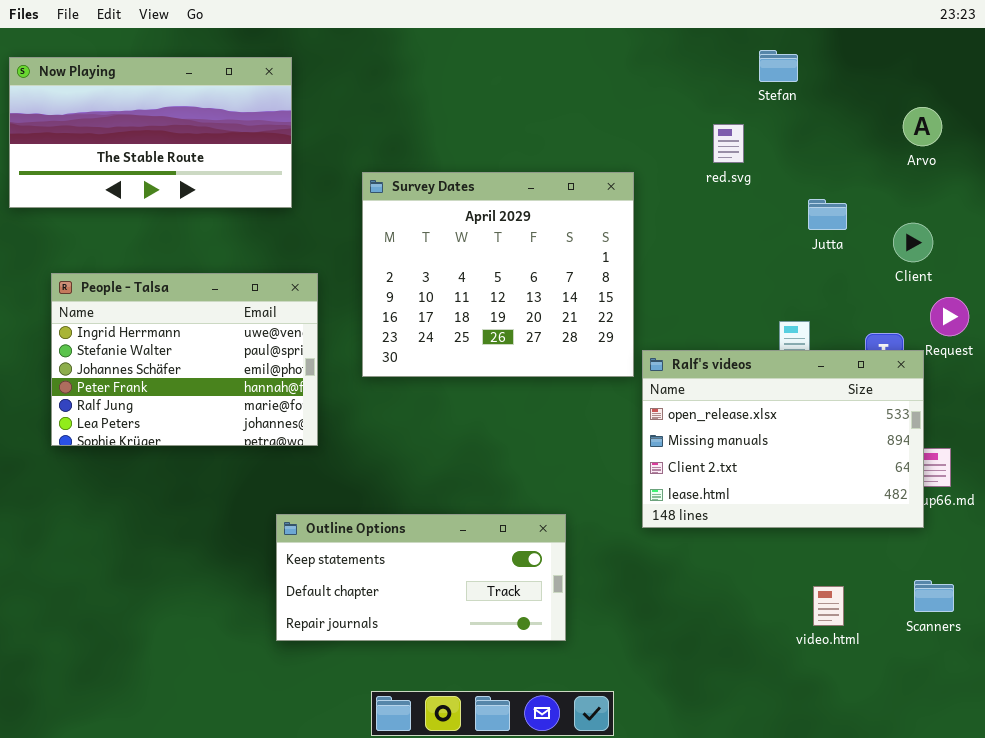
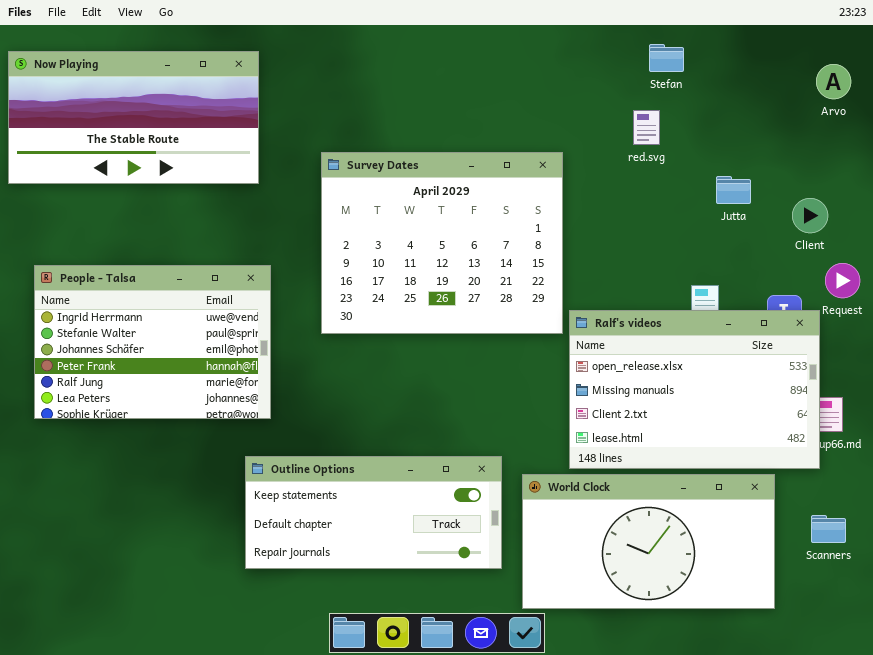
Stefan: [759,50,798,82] -> [649,44,684,72], moved
Arvo: [903,107,942,146] -> [816,64,851,99], moved
People - Talsa: [51,273,318,446] -> [34,265,271,419], moved
World Clock: none -> [522,474,775,609], opened

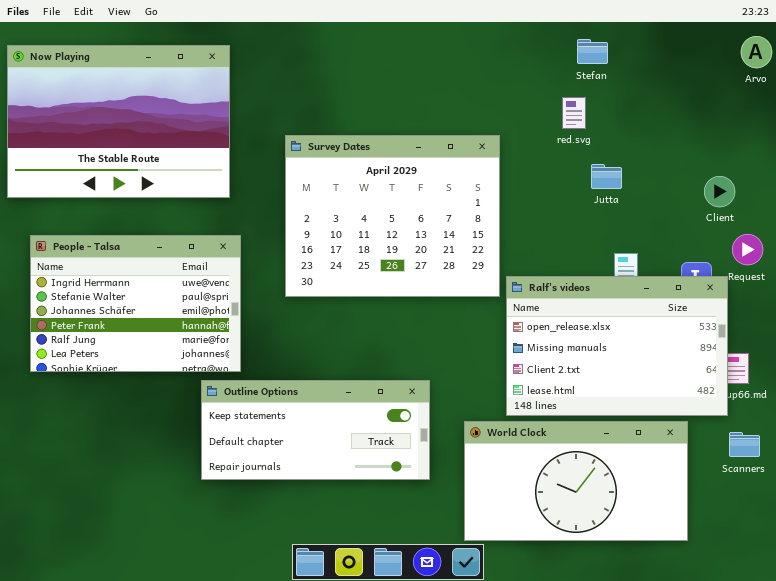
Now Playing: [8,51,259,184] -> [7,45,230,198], resized
Arvo: [816,64,851,99] -> [741,36,772,68], moved
Jutta: [716,176,751,204] -> [591,164,622,189], moved
Outline Options: [245,456,502,569] -> [201,380,430,480], moved
Scanners: [811,515,846,543] -> [729,432,760,457], moved

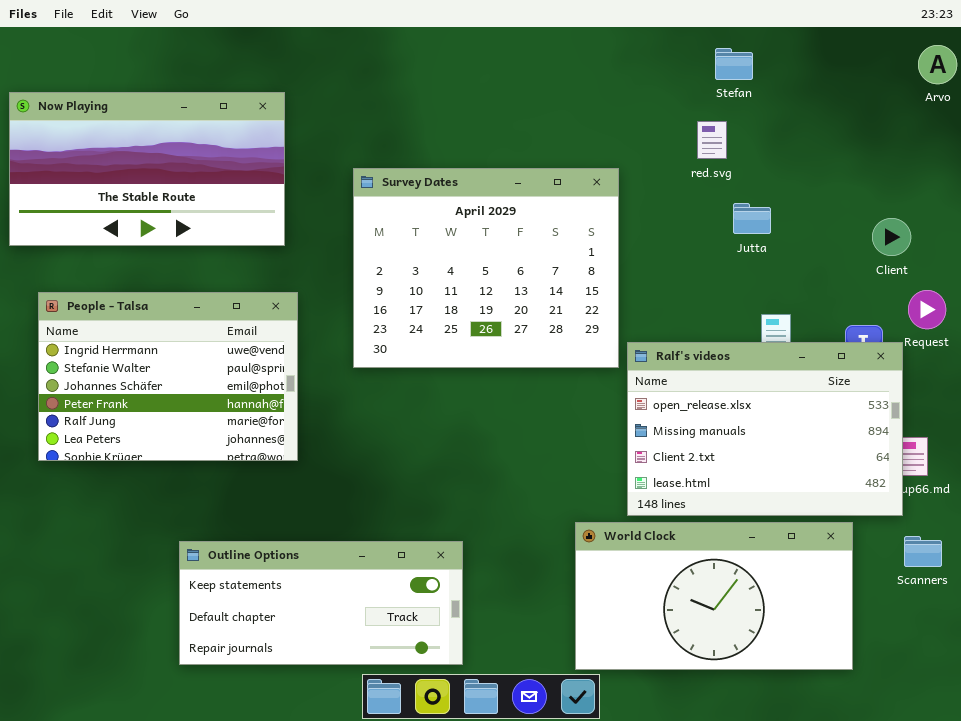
Now Playing: [7,45,230,198] -> [9,92,285,246], resized
Outline Options: [201,380,430,480] -> [179,541,463,665], moved

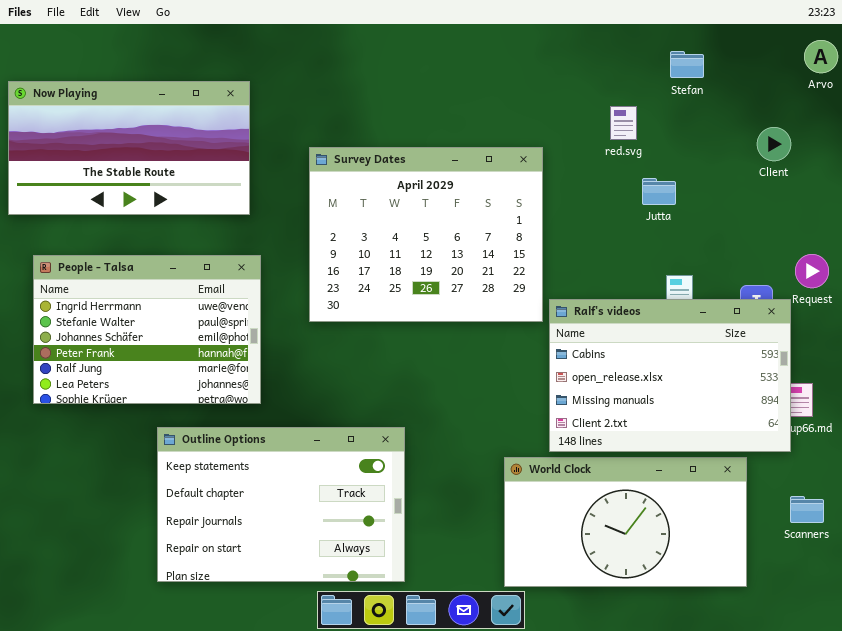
Stefan: [715,48,753,80] -> [670,51,704,78], moved
Client: [872,218,911,256] -> [757,127,791,161], moved
Ralf's videos: [627,342,903,516] -> [549,299,791,452], scrolled up 1 row
Scanners: [904,536,942,567] -> [790,496,824,523], moved
Outline Options: [179,541,463,665] -> [157,427,405,582], resized

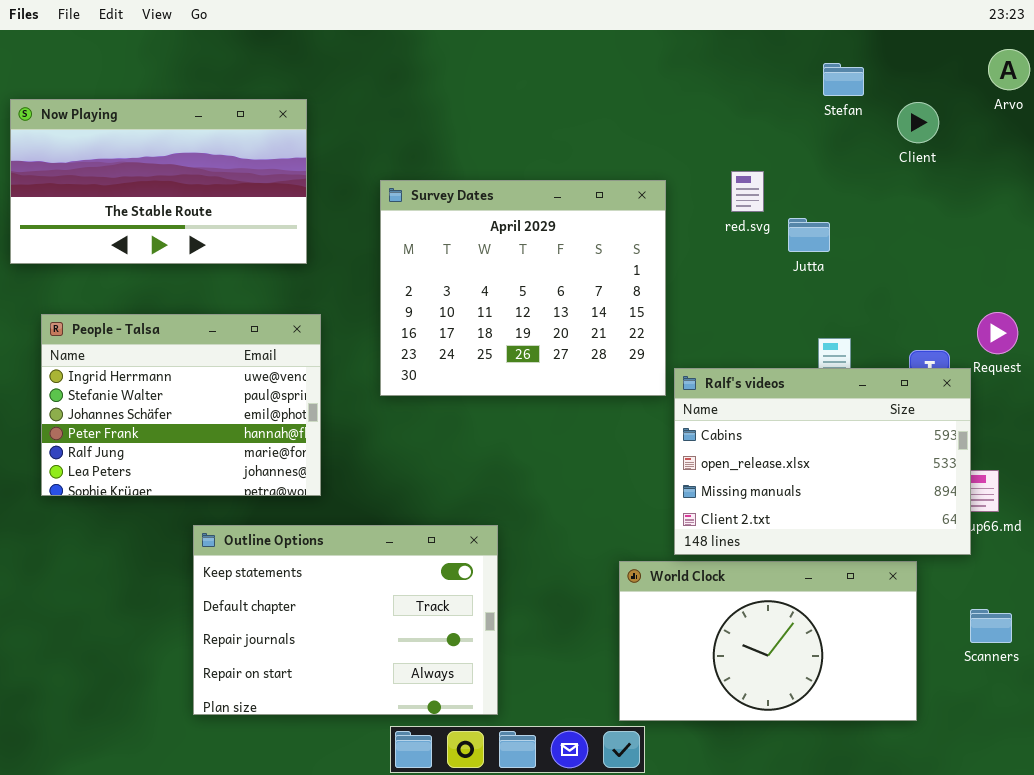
red.svg: [610,106,637,140] -> [731,171,764,212], moved
Client: [757,127,791,161] -> [897,102,939,143], moved

